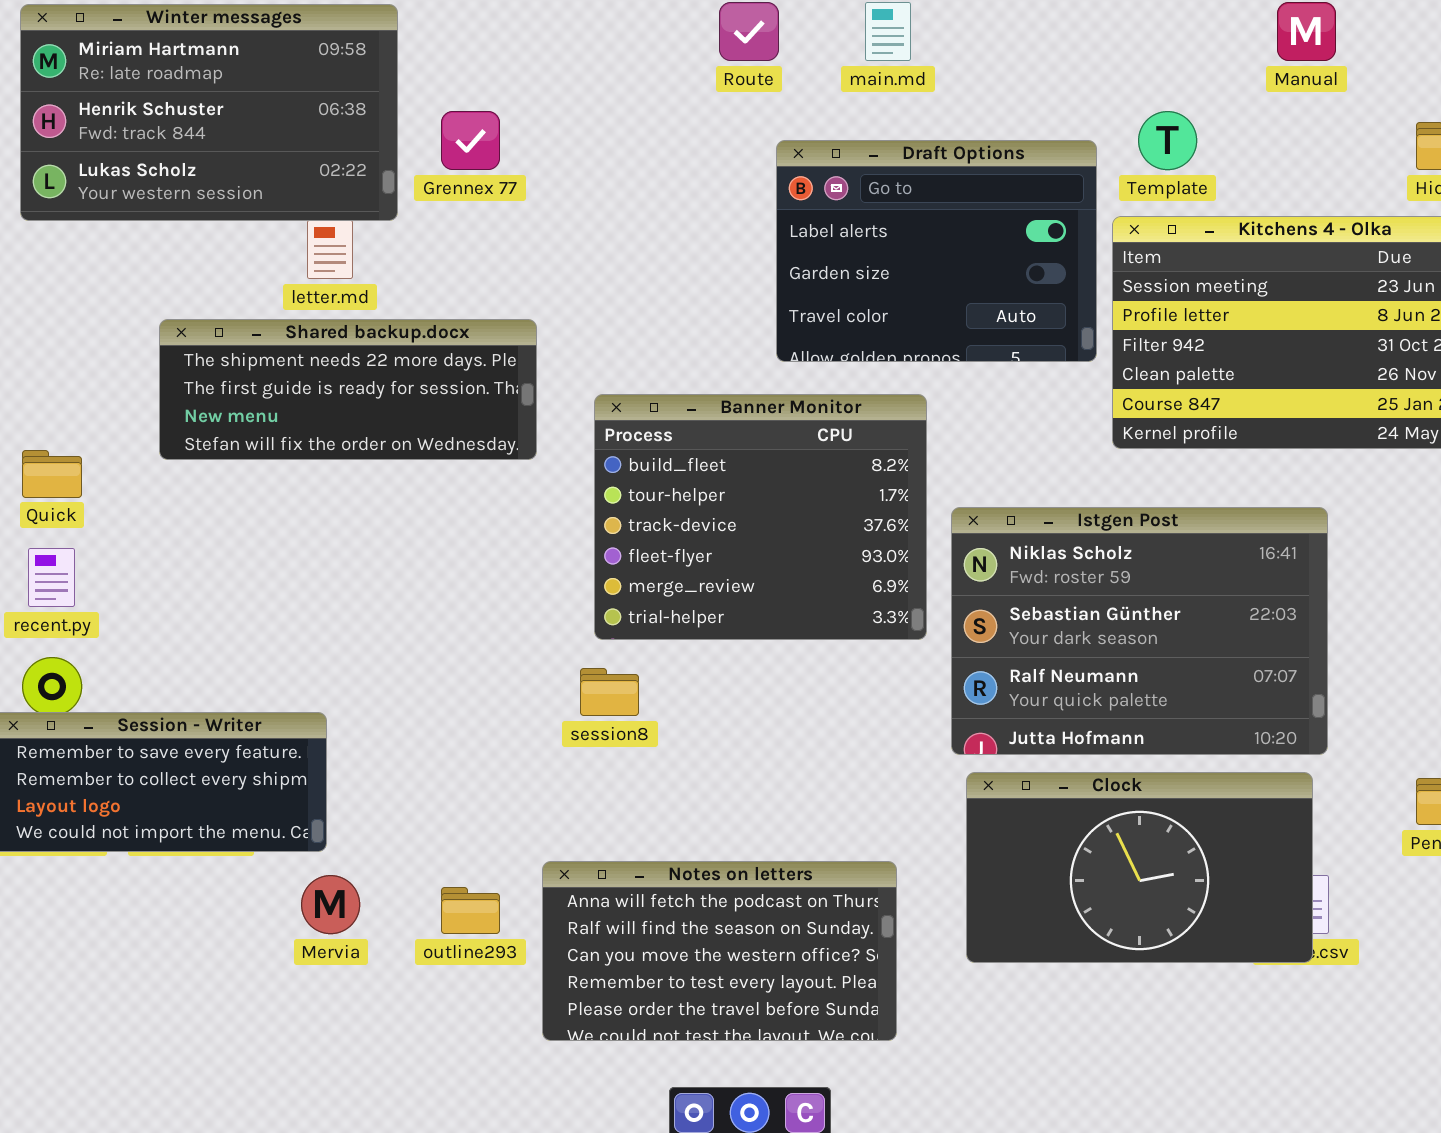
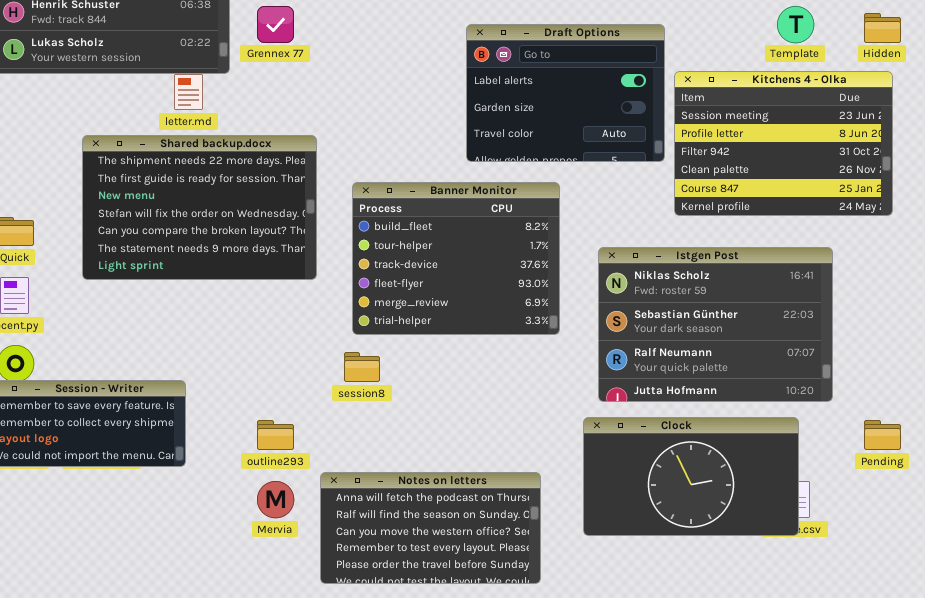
Template: [1138,111,1197,170] -> [777,6,814,43], moved
Shared backup.docx: [159,319,537,460] -> [82,135,317,280], resized
Istgen Post: [951,507,1328,755] -> [598,247,833,402], moved
Mervia: [301,875,360,934] -> [257,481,294,518], moved
outline293: [441,887,500,934] -> [257,420,294,450], moved

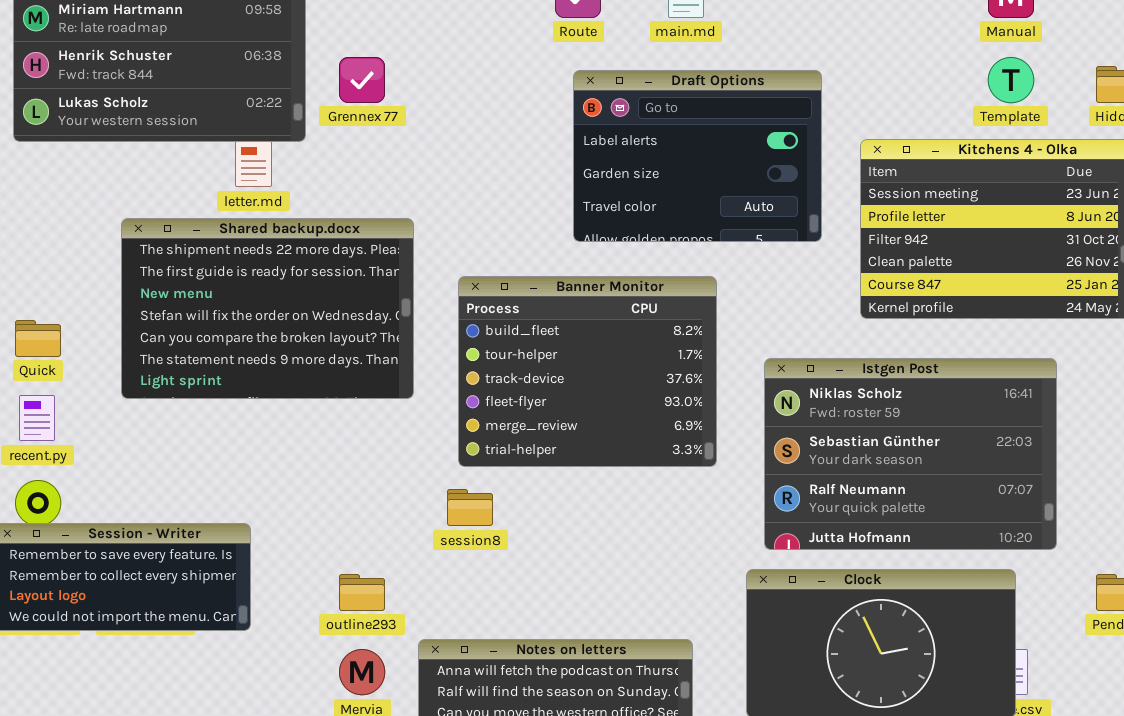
Draft Options: [466,24,665,162] -> [573,70,822,242], moved

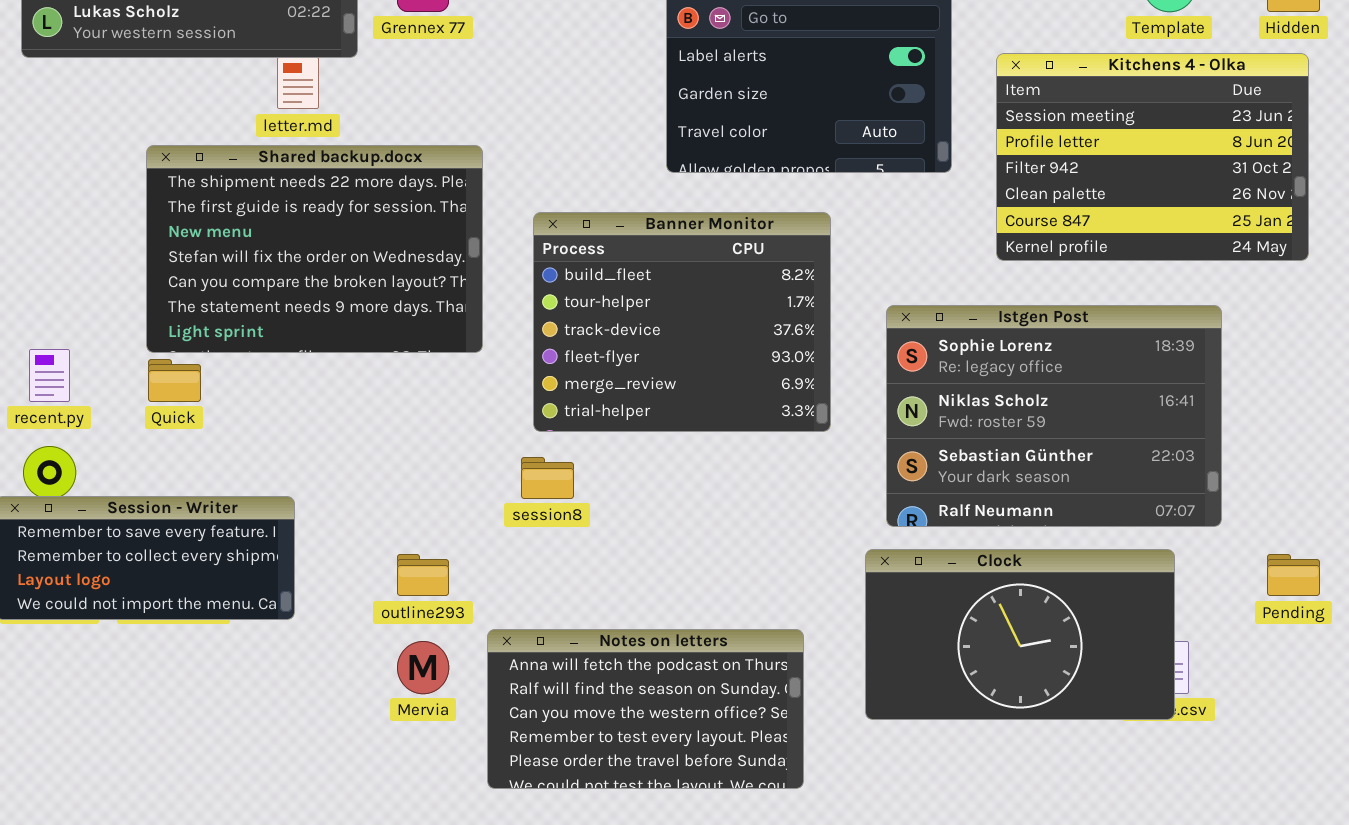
Quick: [15,320,61,357] -> [148,359,201,402], moved
Istgen Post: [764,358,1057,550] -> [886,305,1222,527], scrolled up 1 row

